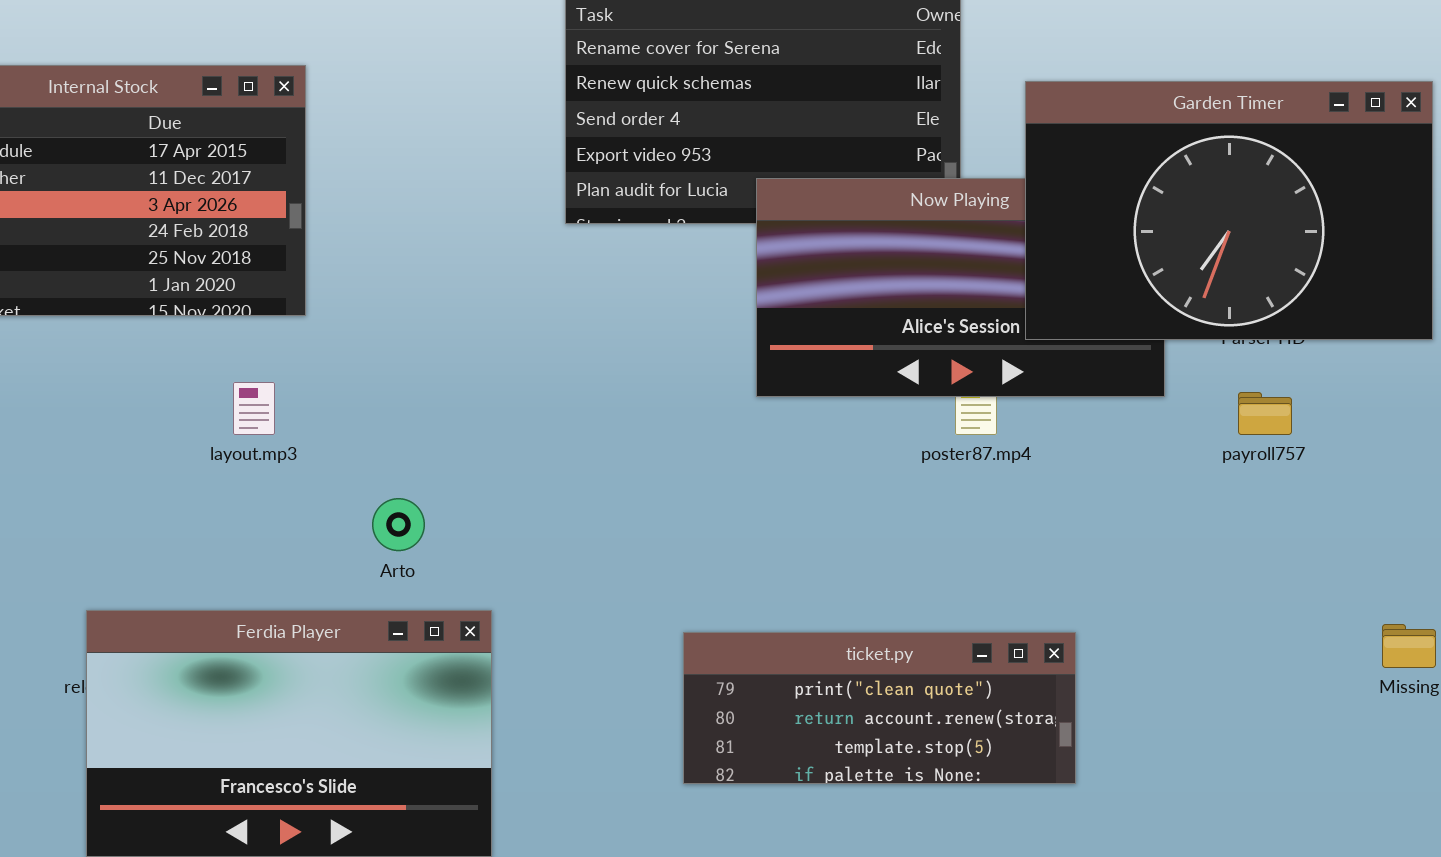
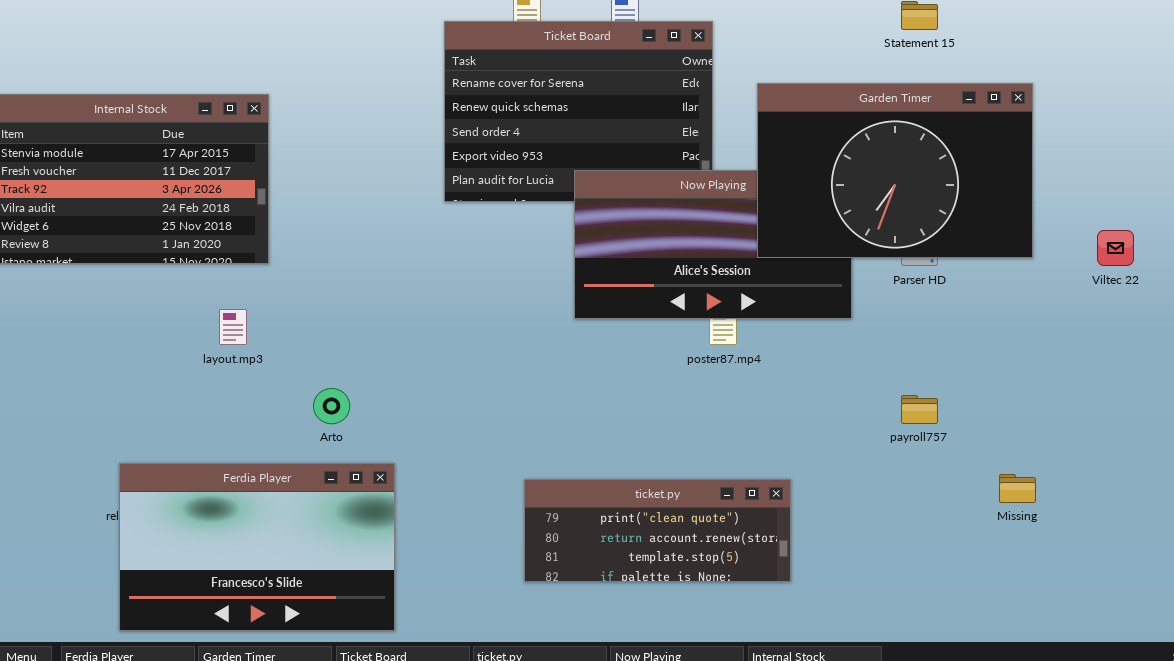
Garden Timer: [1025,81,1433,340] -> [757,83,1033,258], moved
payroll757: [1238,392,1292,435] -> [901,395,938,424], moved

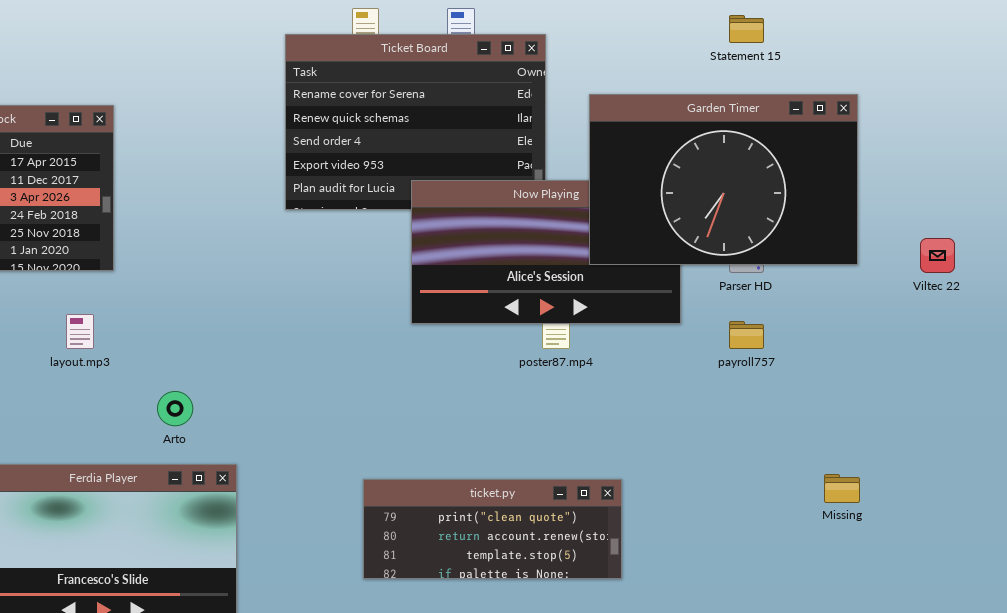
payroll757: [901,395,938,424] -> [729,321,764,349], moved

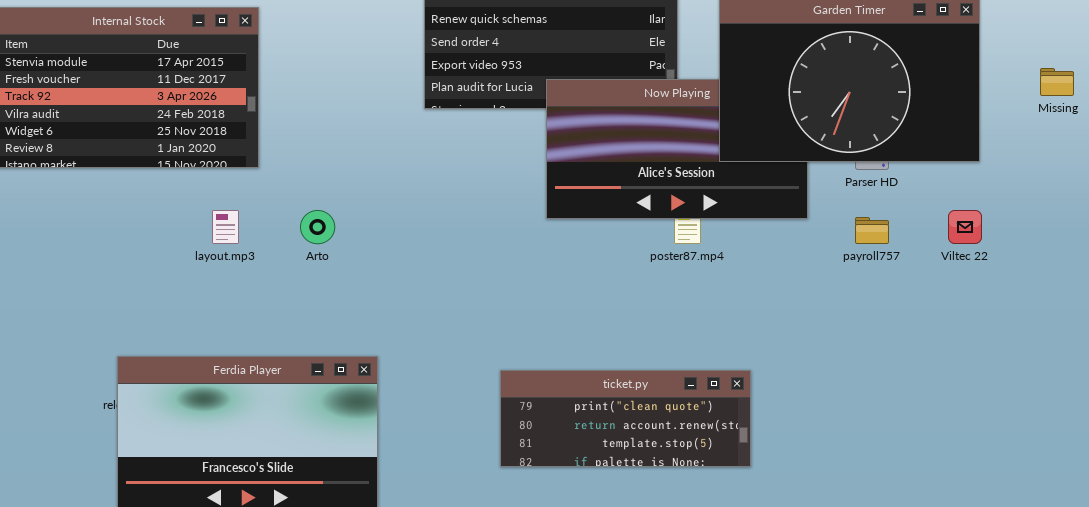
Viltec 22: [920,238,955,273] -> [948,210,982,244], moved
Arto: [157,391,193,426] -> [300,210,335,244], moved
Missing: [824,474,860,503] -> [1040,68,1074,96], moved

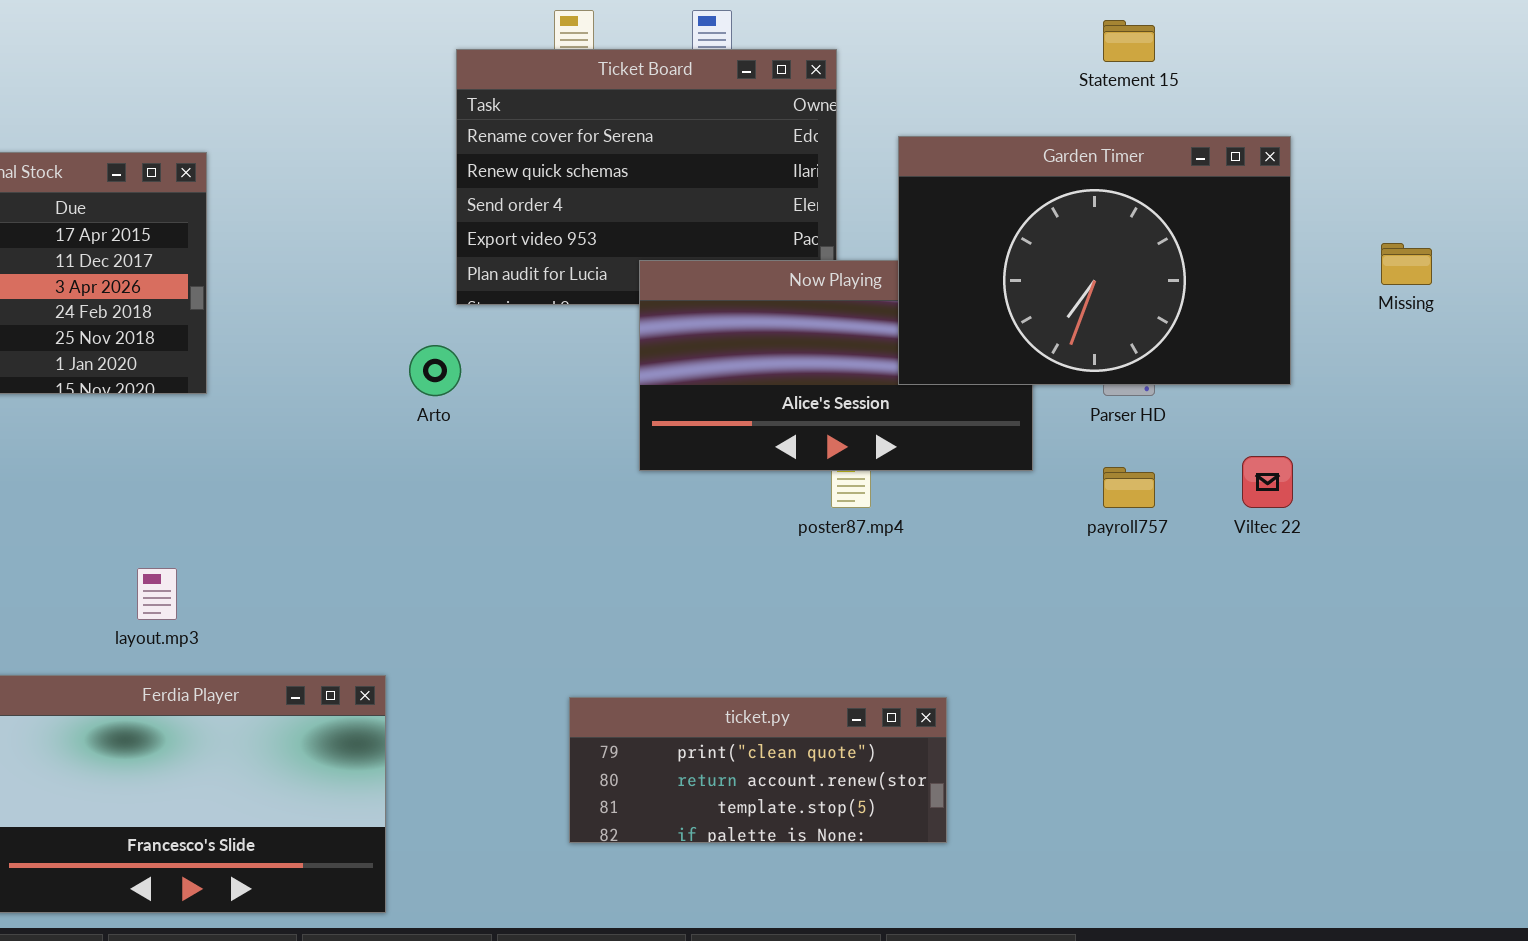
layout.mp3: [212,210,239,244] -> [137,568,177,620], moved
Arto: [300,210,335,244] -> [409,345,461,396], moved

